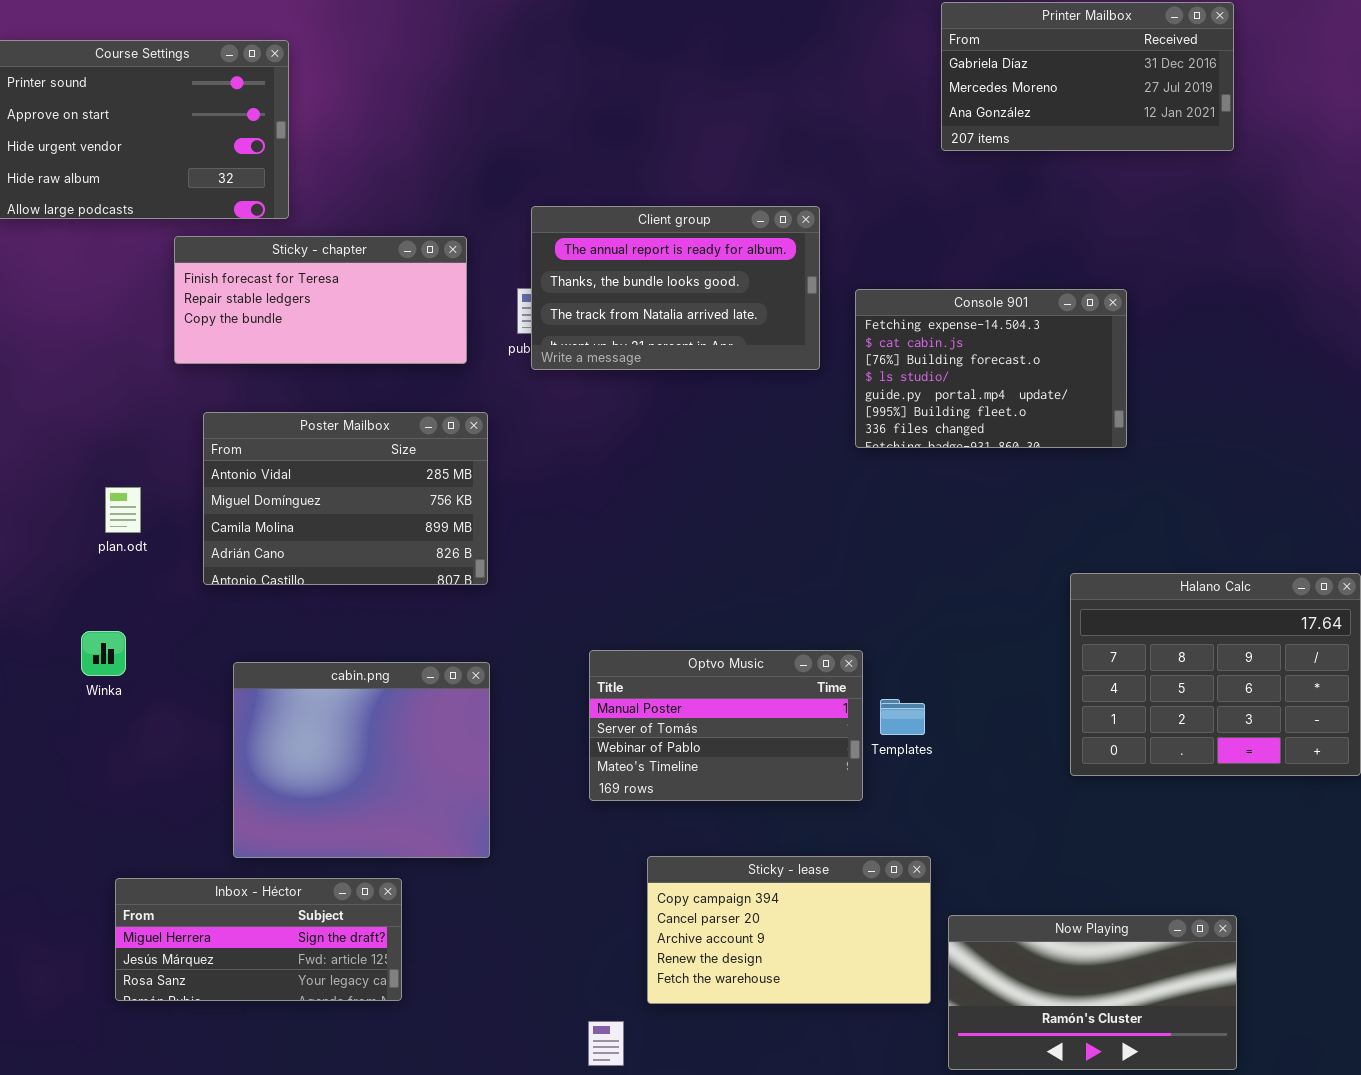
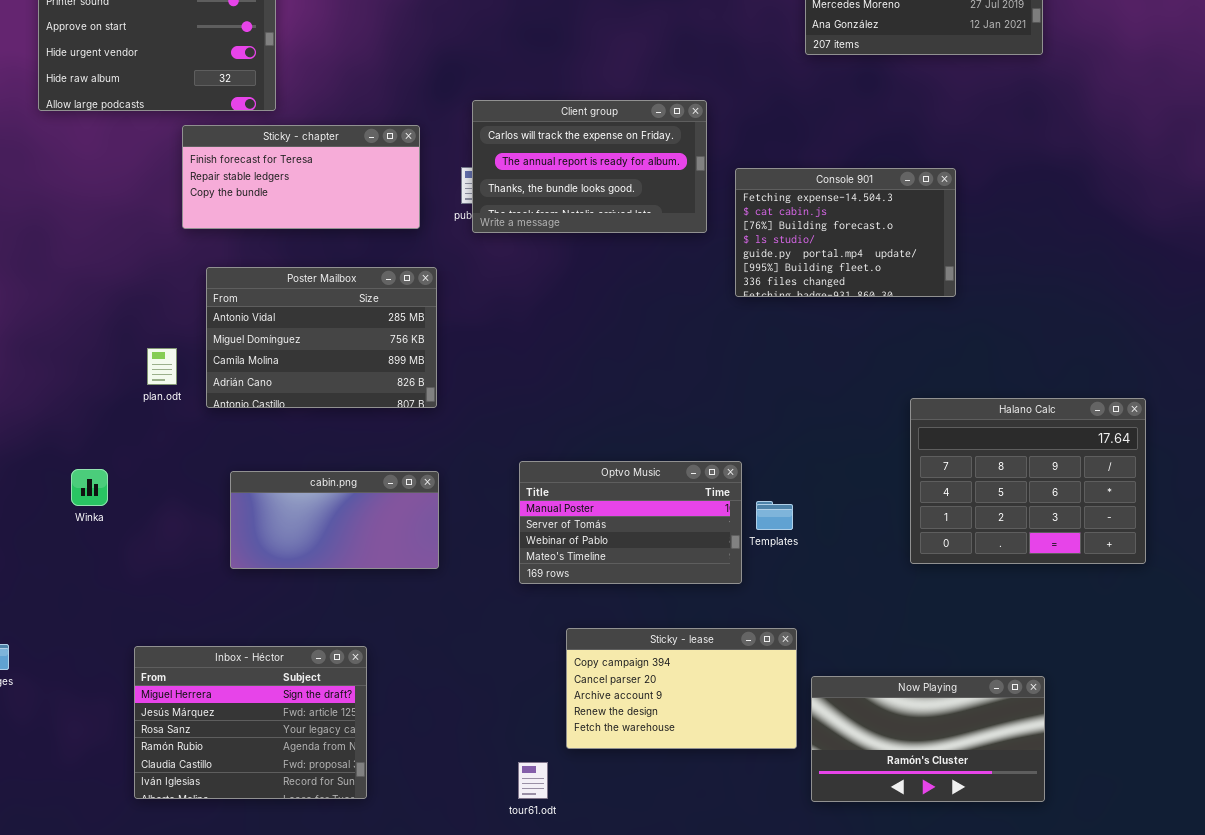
Client group: [531,206,820,370] -> [472,100,707,233], scrolled up 1 row
plan.odt: [105,487,141,533] -> [147,348,177,385], moved
Winka: [81,631,126,676] -> [71,469,108,506], moved
cabin.png: [233,662,490,858] -> [230,471,439,569], resized
Inbox - Héctor: [115,878,402,1001] -> [134,646,367,799], resized

